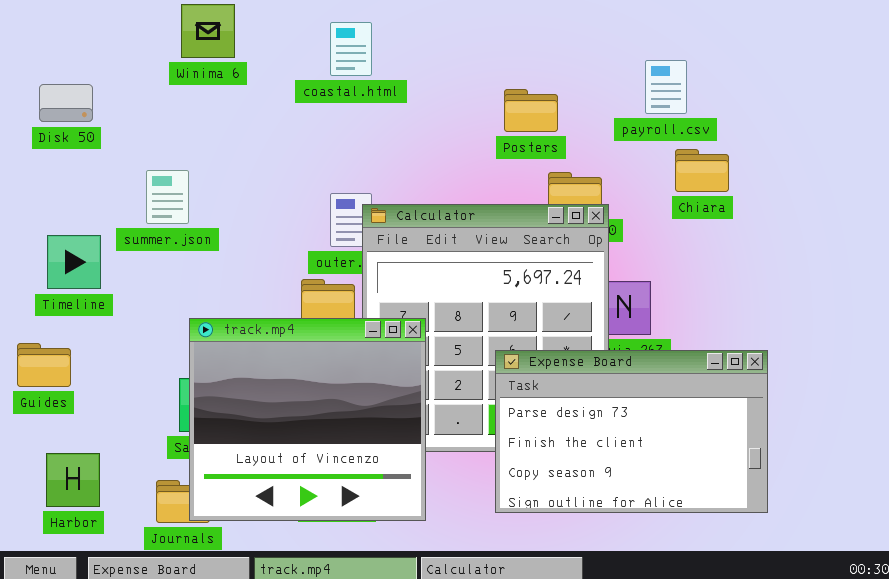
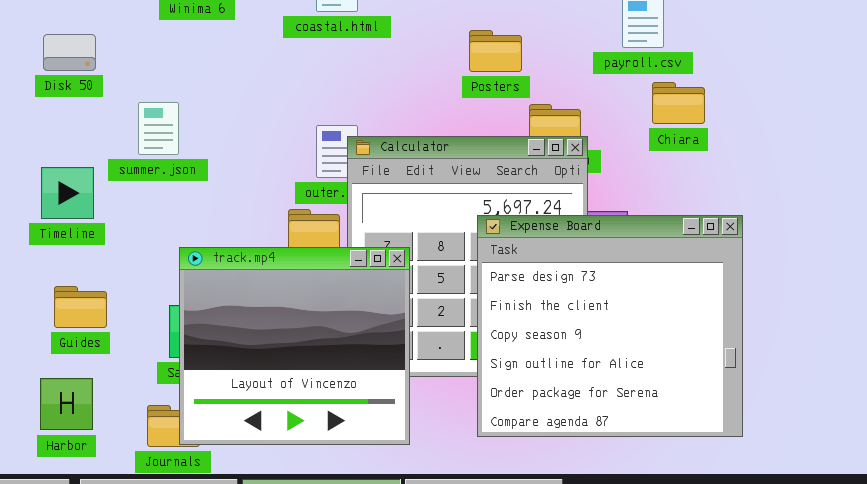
Disk 50: [39,84,93,122] -> [43,34,96,71], moved
Posters: [504,89,558,132] -> [469,30,522,72], moved
Guides: [17,343,71,387] -> [54,286,107,328], moved
Expense Board: [495,350,768,513] -> [477,215,743,437], resized

